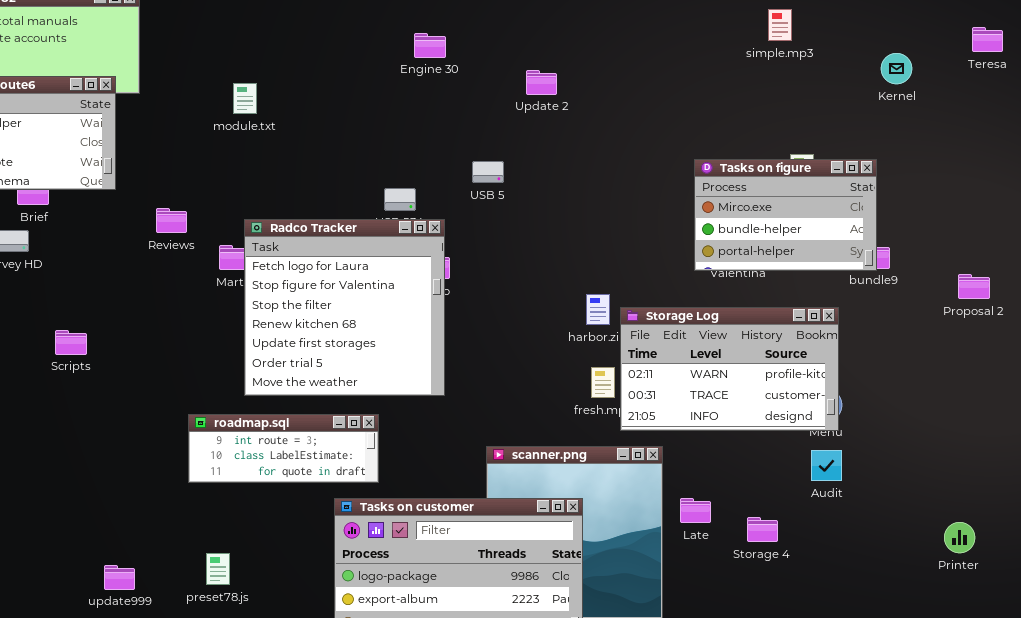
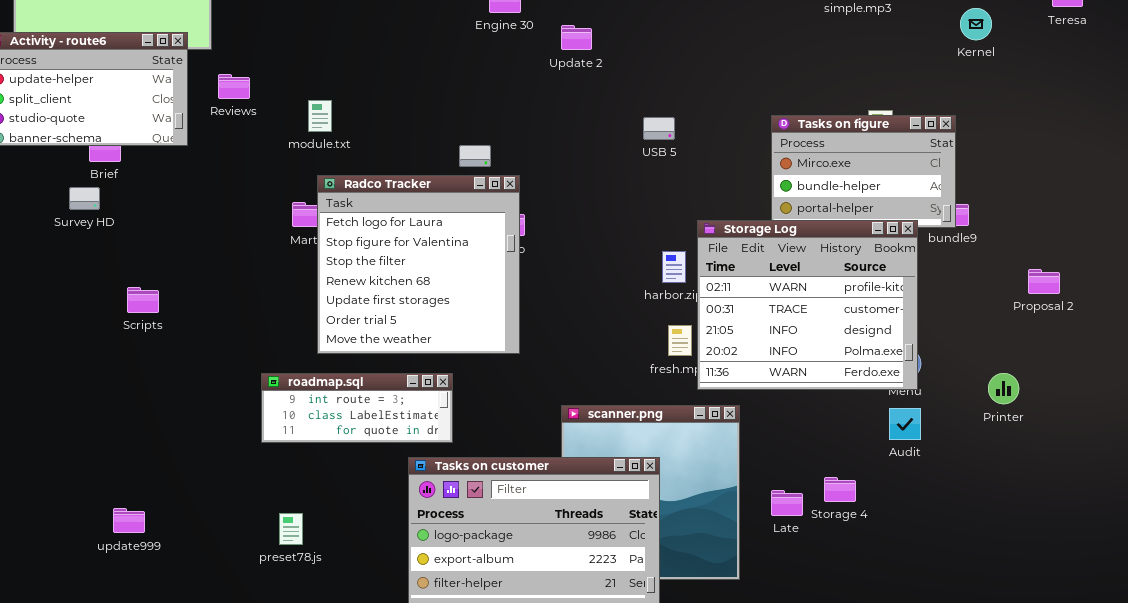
Update 2: [526,70,557,95] -> [561,25,592,50], moved
module.txt: [233,83,257,114] -> [308,100,332,132], moved
USB 5: [472,161,504,183] -> [643,117,675,140], moved
Reviews: [156,208,187,233] -> [218,74,250,99], moved
Proposal 2: [958,274,990,299] -> [1028,269,1060,294], moved
Storage Log: [620,307,839,431] -> [697,220,918,390], resized
Late: [680,498,711,523] -> [771,490,803,516], moved
Printer: [944,522,975,553] -> [988,373,1019,404], moved
update999: [104,565,135,590] -> [113,508,145,533], moved

